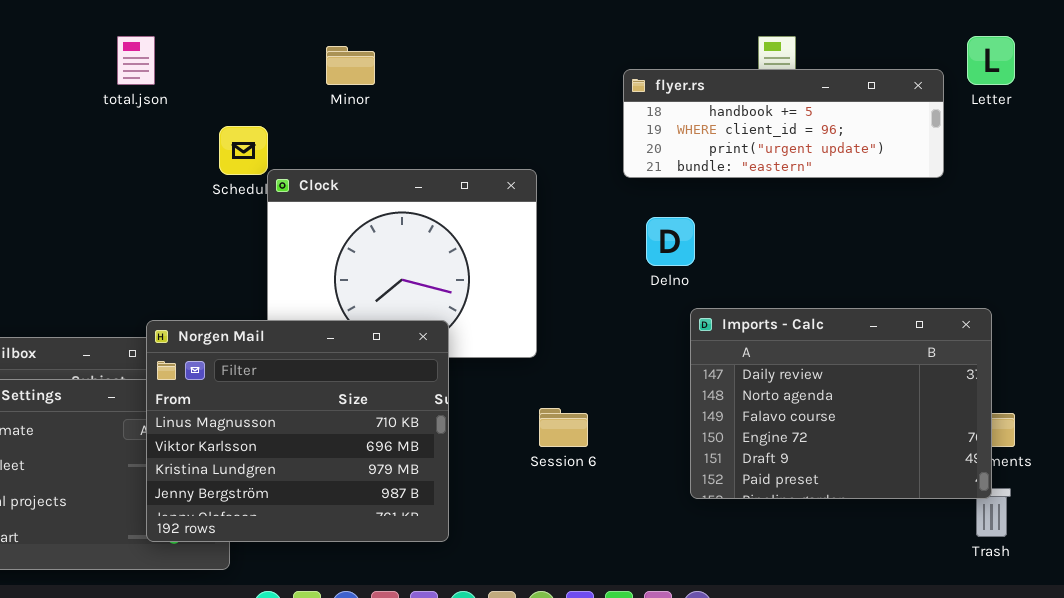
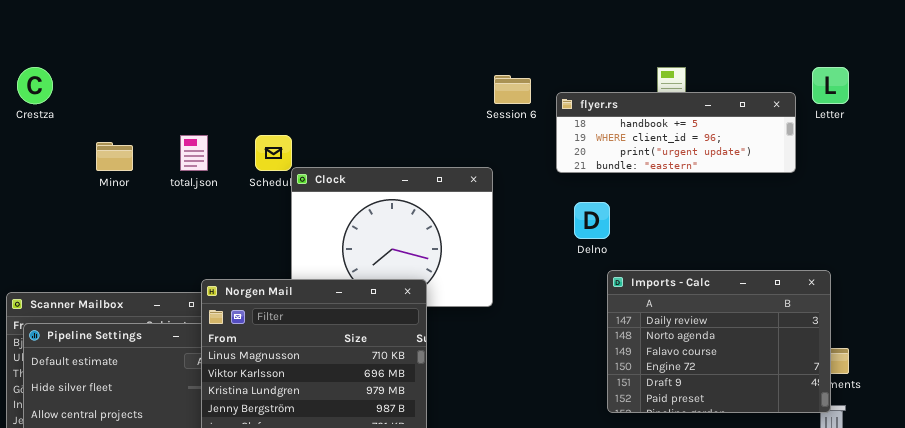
total.json: [117,36,155,85] -> [180,135,208,171], moved
Minor: [326,46,375,85] -> [96,142,133,171], moved
Session 6: [539,408,588,447] -> [494,75,531,104], moved

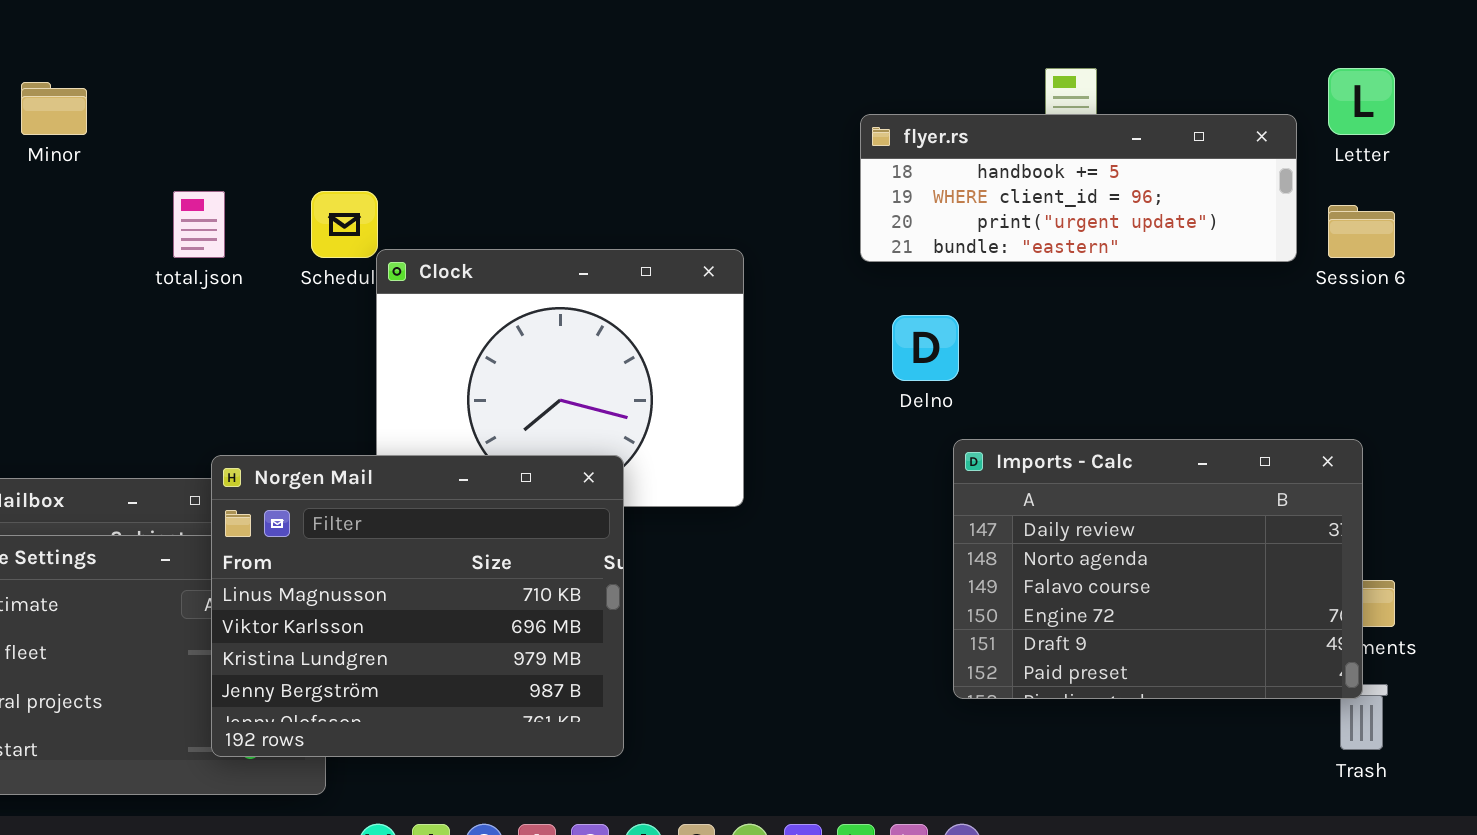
Session 6: [494,75,531,104] -> [1328,205,1395,258], moved
Minor: [96,142,133,171] -> [21,82,87,135], moved

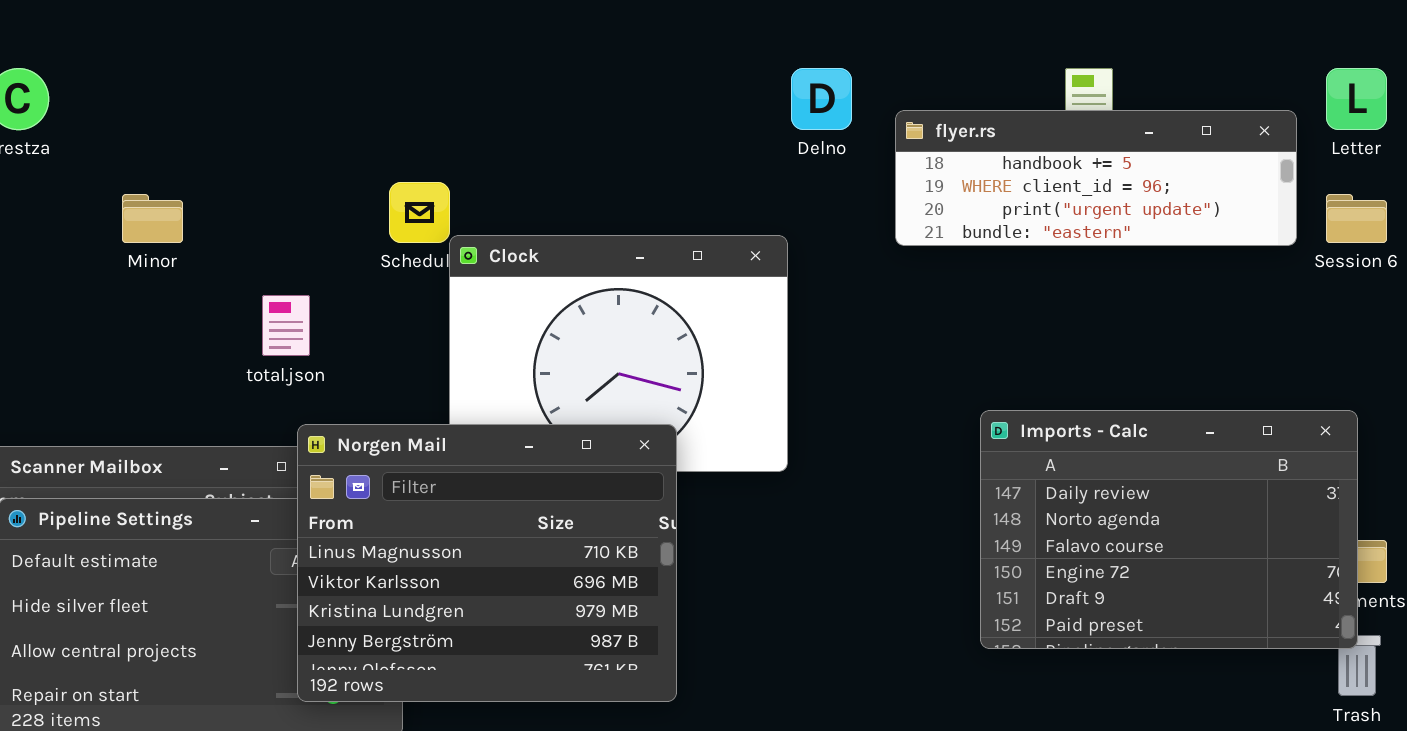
Minor: [21,82,87,135] -> [122,194,183,243], moved
total.json: [173,191,225,258] -> [262,295,310,356], moved
Delno: [892,315,959,381] -> [791,68,852,130], moved

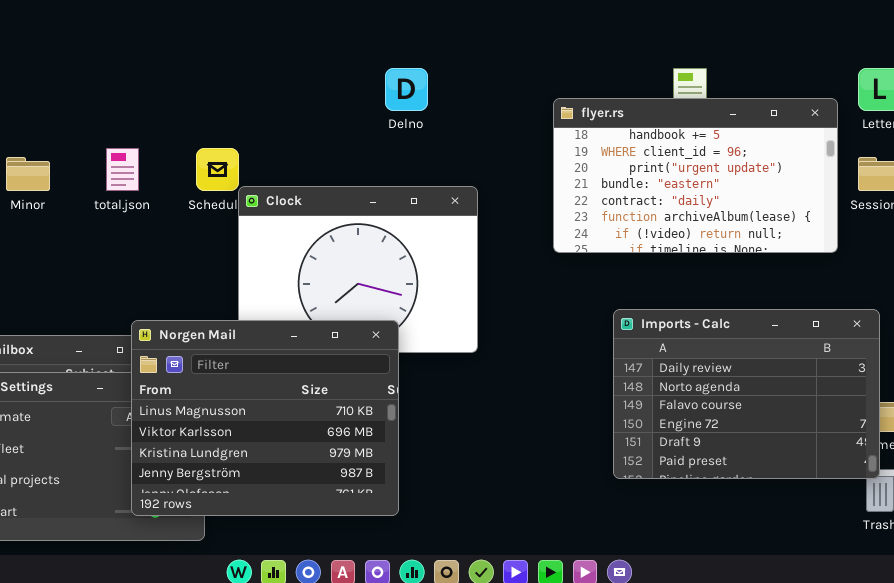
Delno: [791,68,852,130] -> [385,68,428,111], moved
flyer.rs: [895,110,1297,246] -> [553,98,838,253], resized
total.json: [262,295,310,356] -> [106,148,139,191], moved

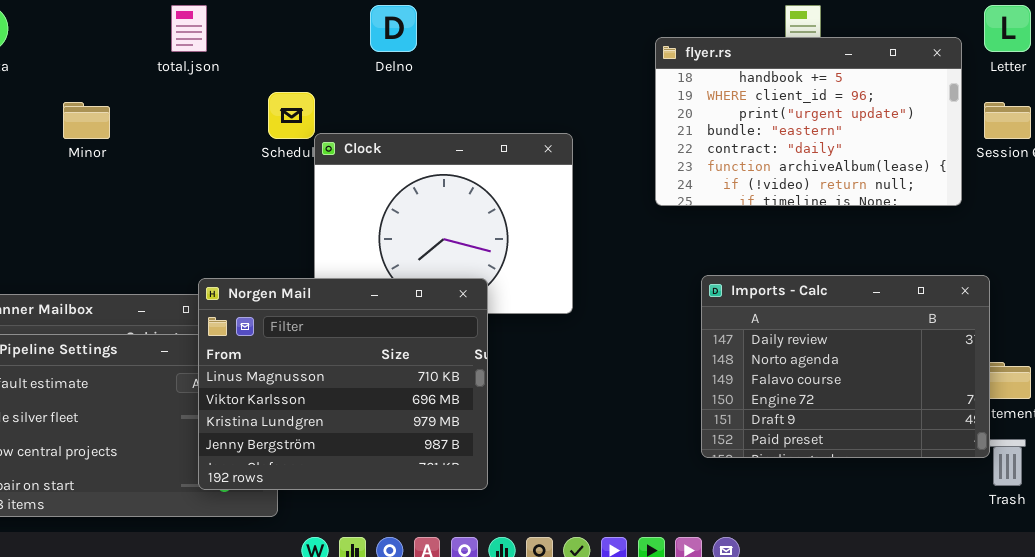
Delno: [385,68,428,111] -> [370,5,417,52], moved
total.json: [106,148,139,191] -> [171,5,207,52], moved
Imports - Calc: [613,309,880,479] -> [701,275,990,458], moved

